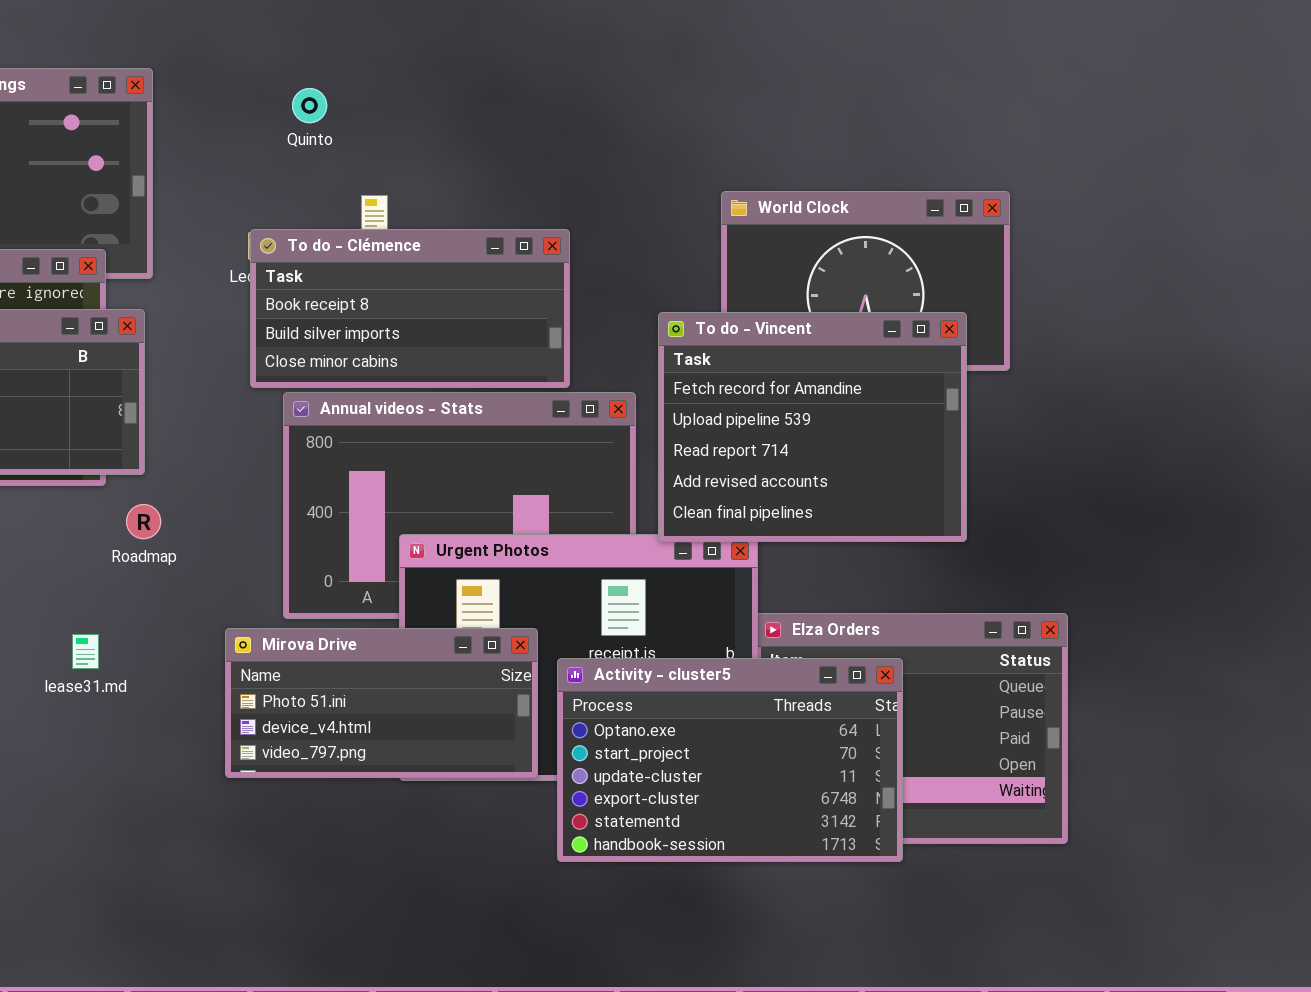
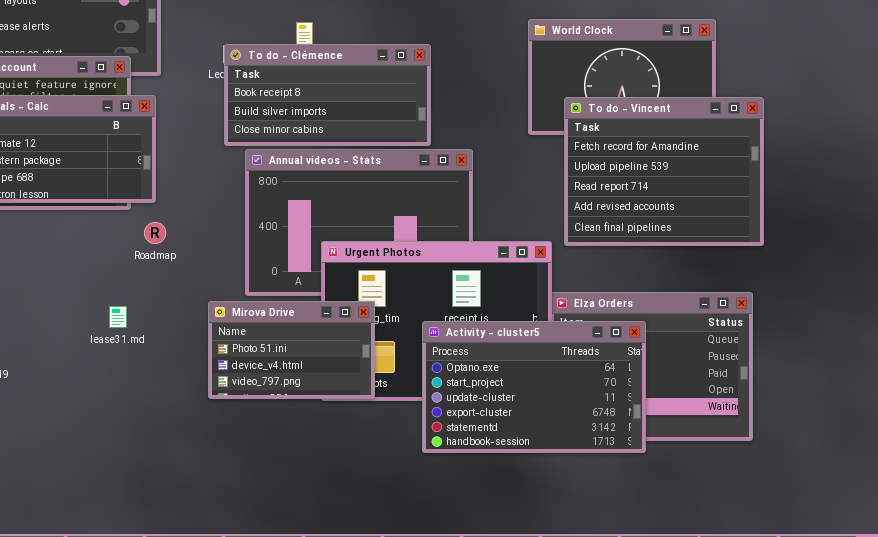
To do - Vincent: [658,312,967,542] -> [564,97,764,246], moved
Mirova Drive: [225,628,538,778] -> [208,301,375,399], resized

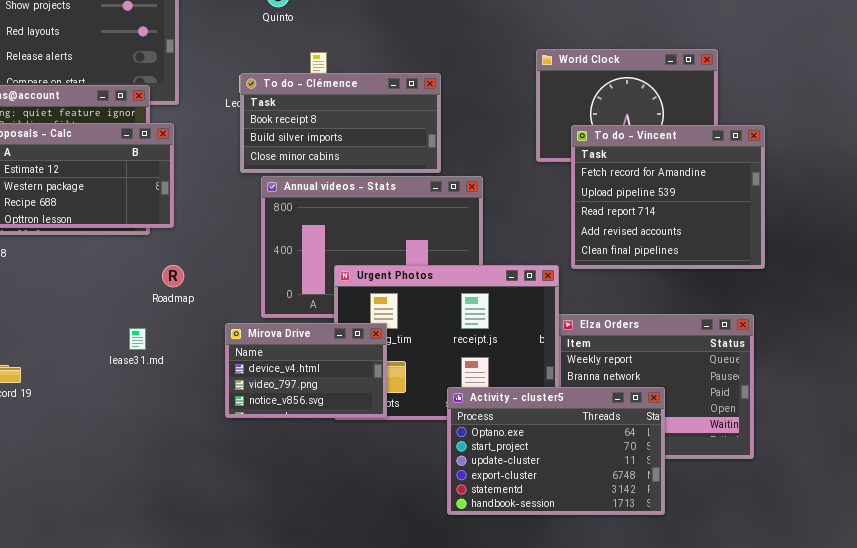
Roadmap: [144,222,166,244] -> [162,265,184,287], moved
Mirova Drive: [208,301,375,399] -> [225,323,387,418], scrolled down 1 row
Activity - cluster5: [422,321,646,453] -> [447,387,665,515], moved

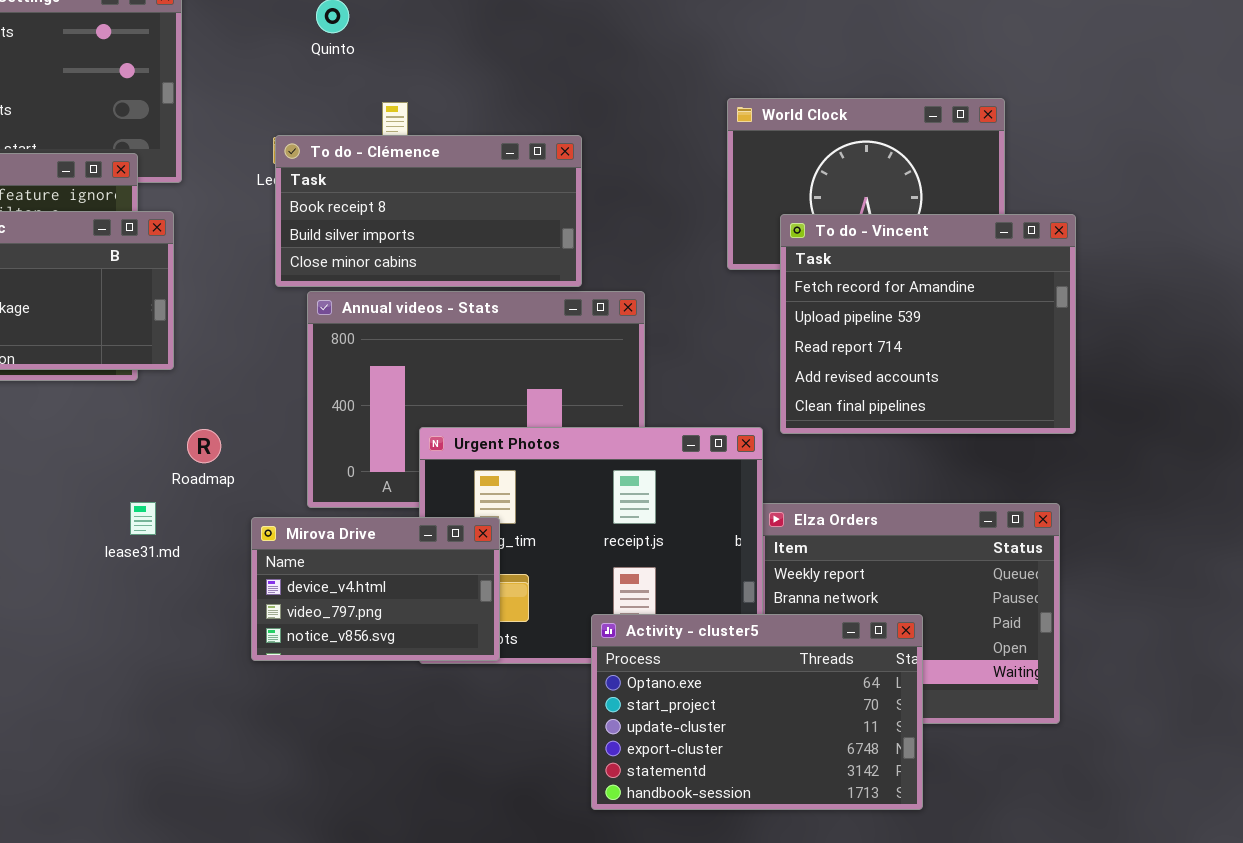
Roadmap: [162,265,184,287] -> [187,429,221,463], moved
lease31.md: [129,328,146,350] -> [130,502,156,535], moved

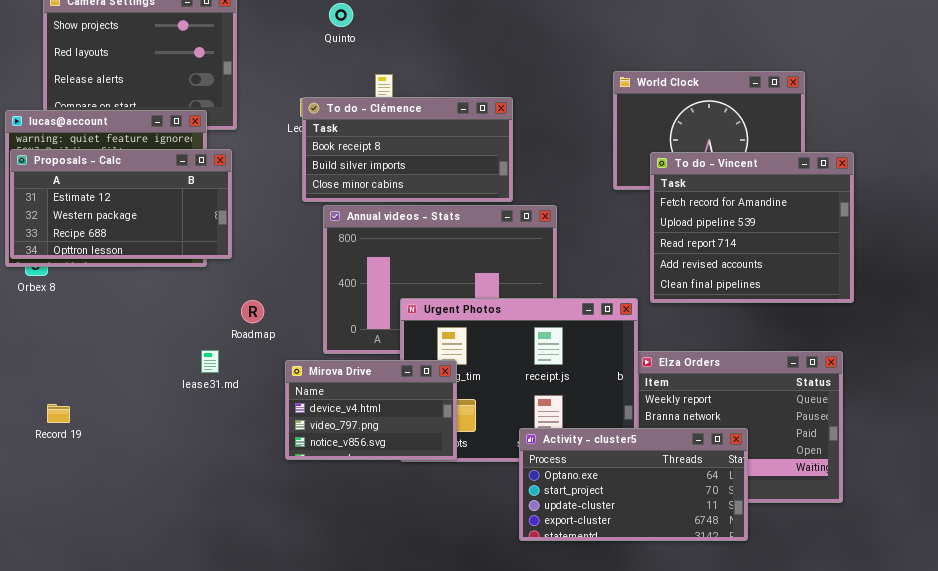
Activity - cluster5: [591,614,923,810] -> [519,428,748,541], resized

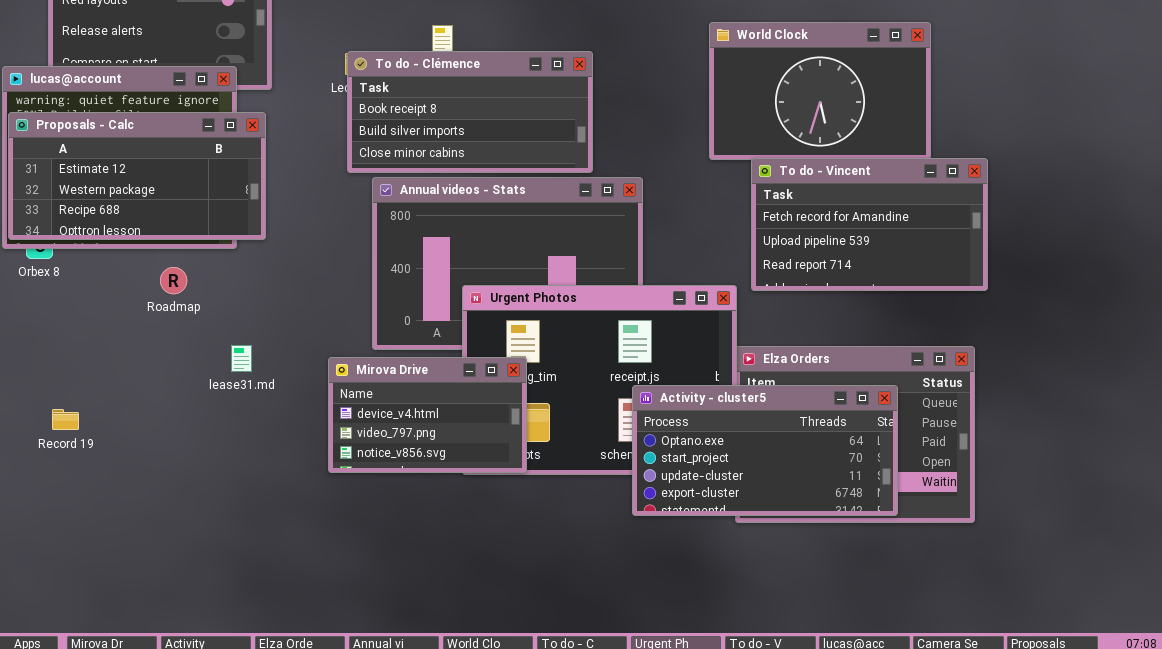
To do - Vincent: [650,152,854,303] -> [751,158,988,291], resized
Roadmap: [241,300,264,323] -> [160,267,187,294], moved
Activity - cluster5: [519,428,748,541] -> [632,385,898,516], moved

